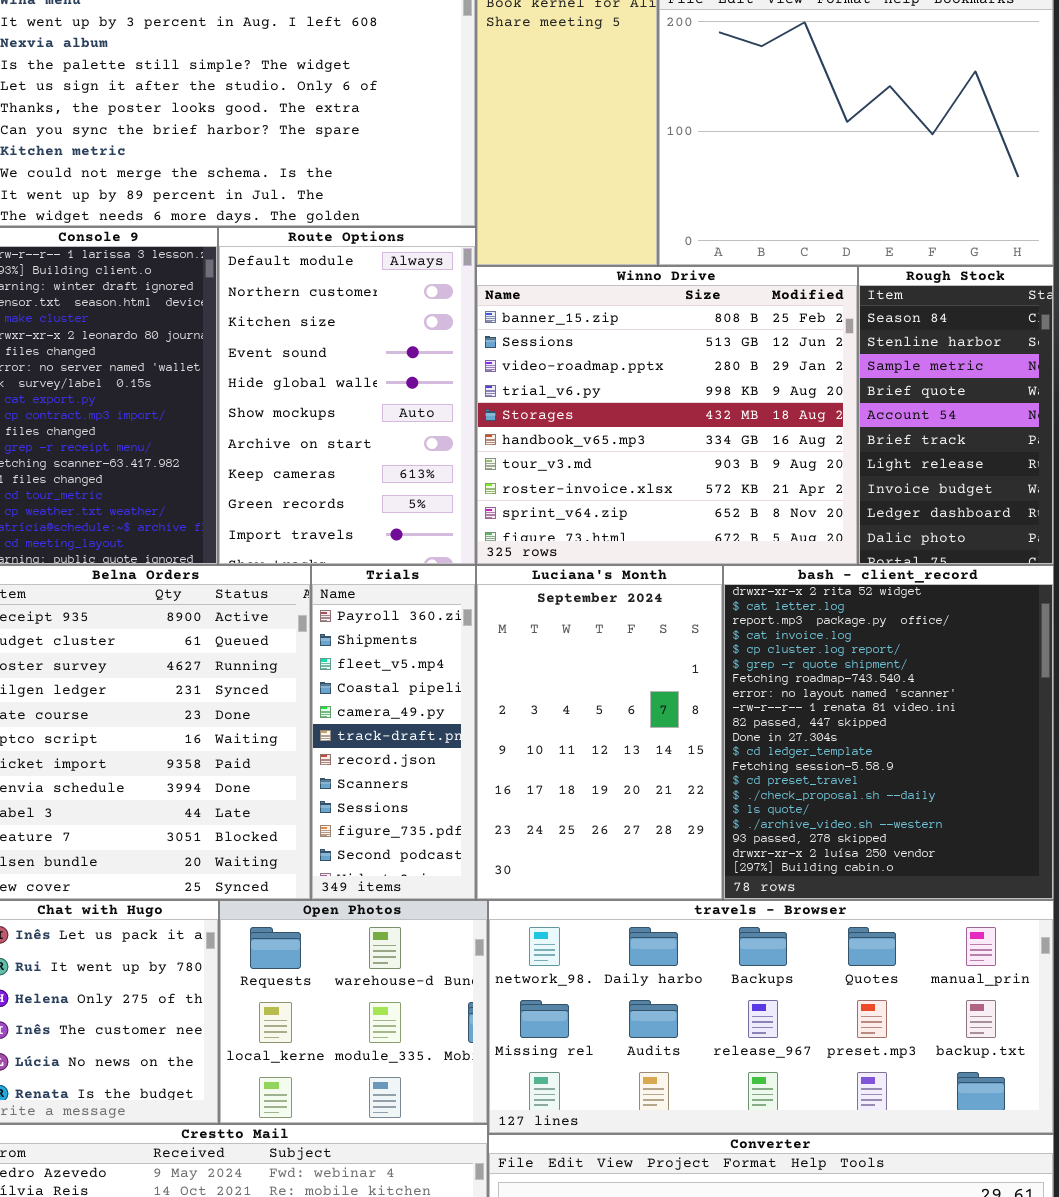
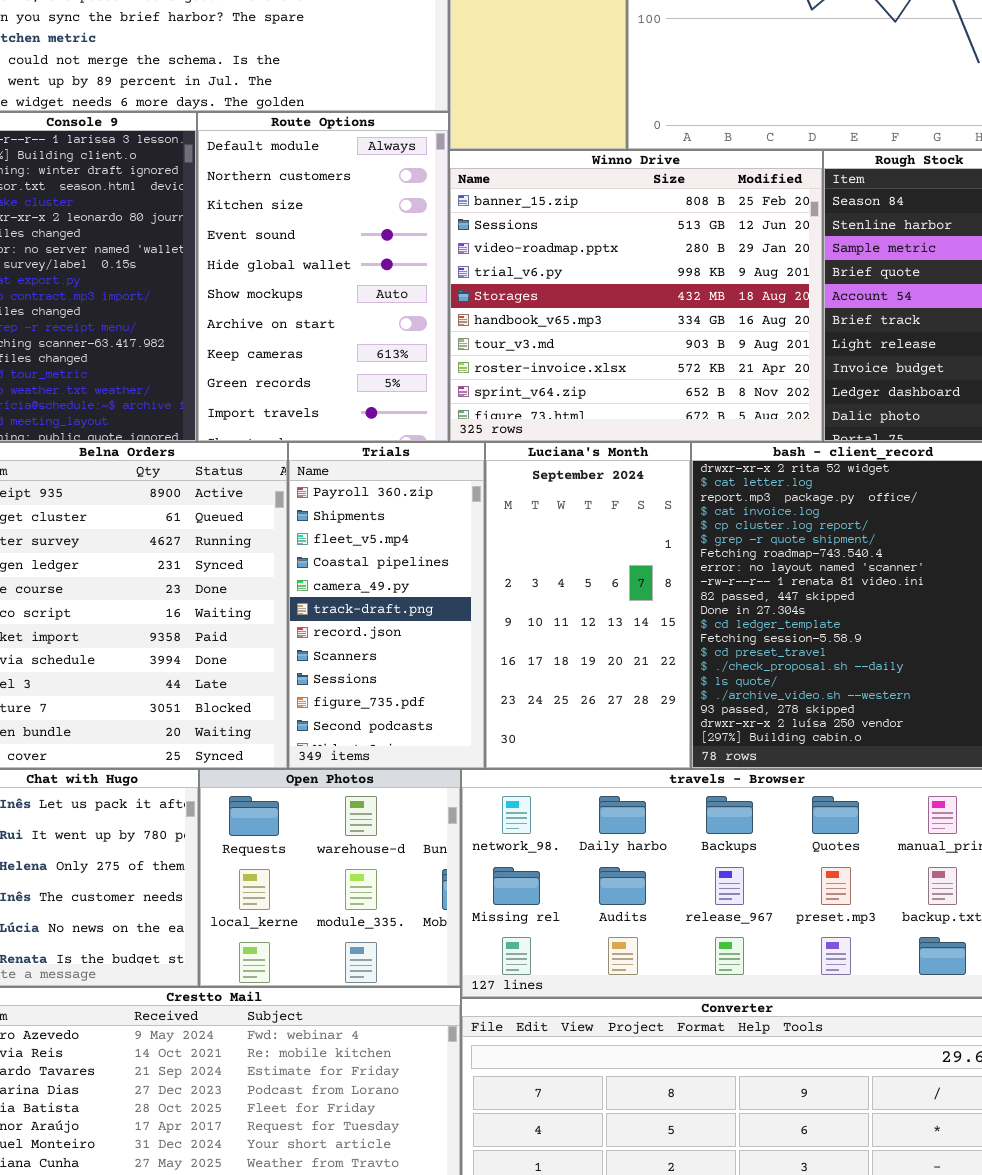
Trials: [311,565,476,900] -> [288,442,485,769], resized
Luciana's Month: [476,565,723,900] -> [485,442,691,769], resized

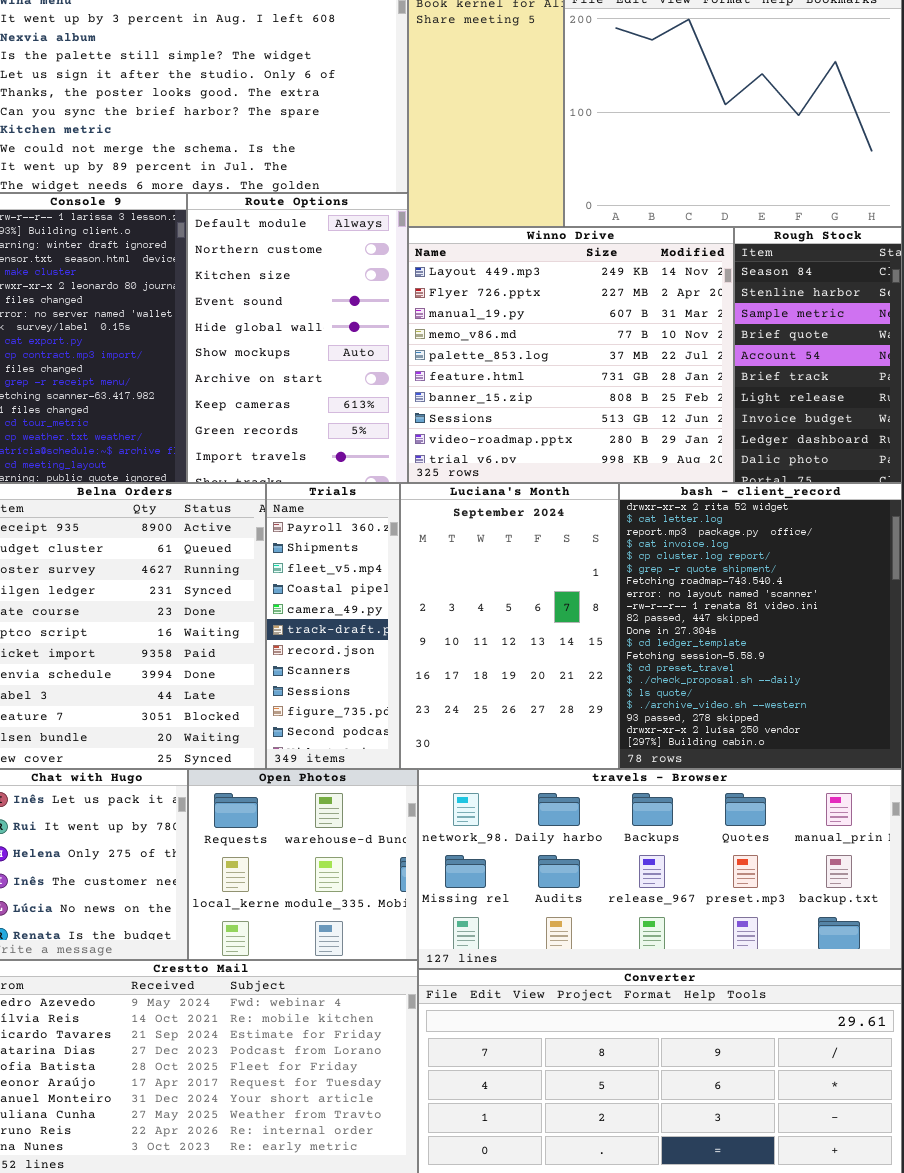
Winno Drive: [449,150,823,442] -> [408,227,734,483], scrolled up 6 rows
Trials: [288,442,485,769] -> [266,483,400,769], resized
Luciana's Month: [485,442,691,769] -> [400,483,619,769], resized

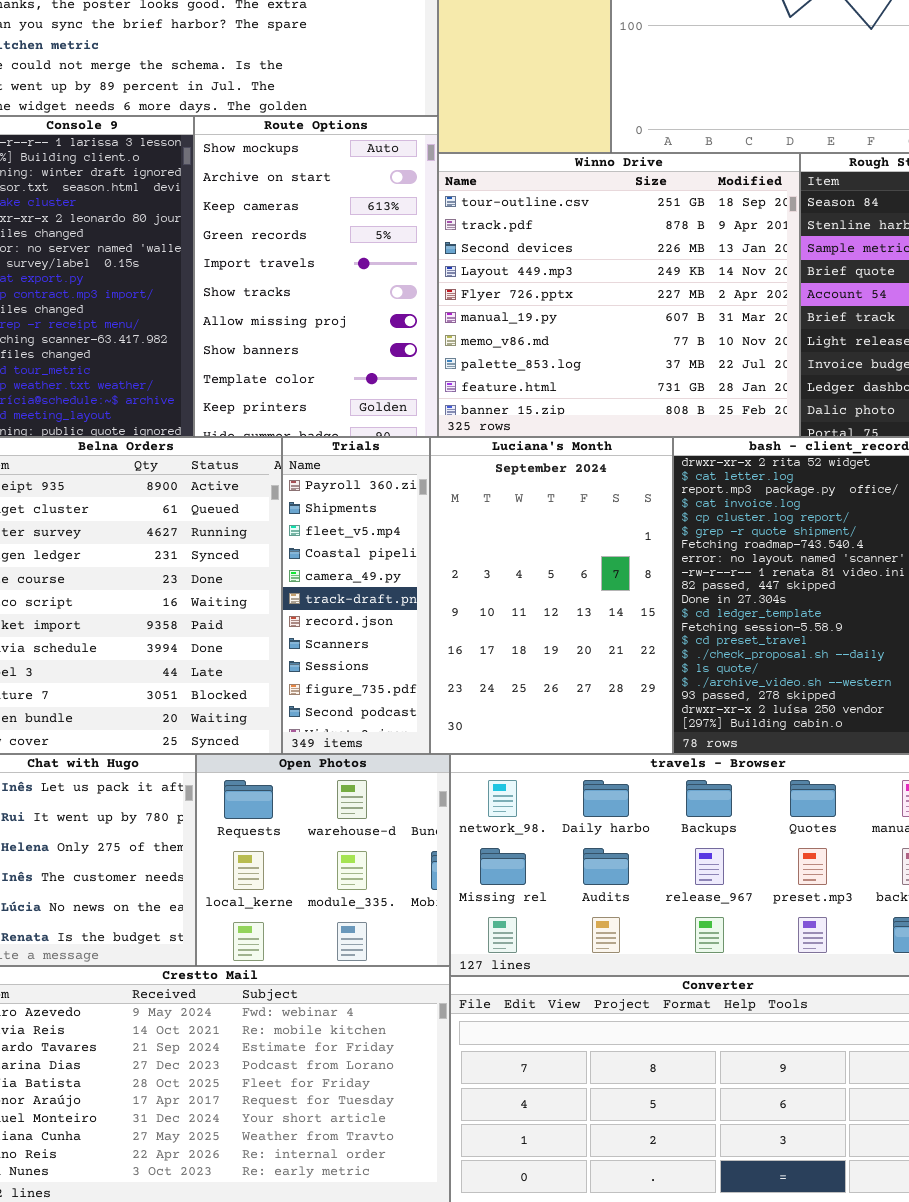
Route Options: [187,193,408,483] -> [194,116,438,437], scrolled down 5 rows
Winno Drive: [408,227,734,483] -> [438,153,800,437], scrolled up 3 rows

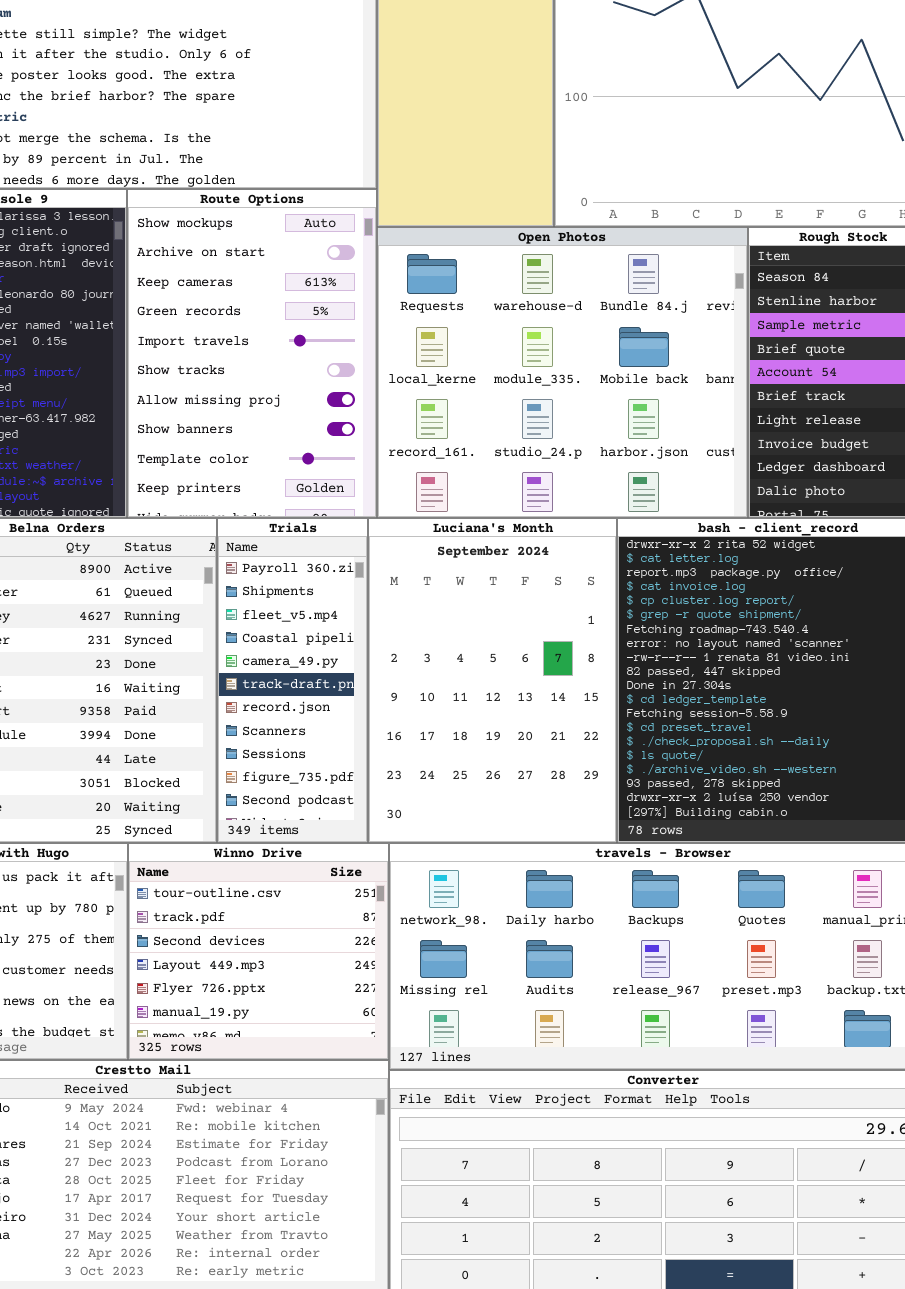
Winno Drive: [438,153,800,437] -> [128,843,389,1060], moved, resized
Open Photos: [196,754,450,966] -> [377,227,748,518], moved, resized

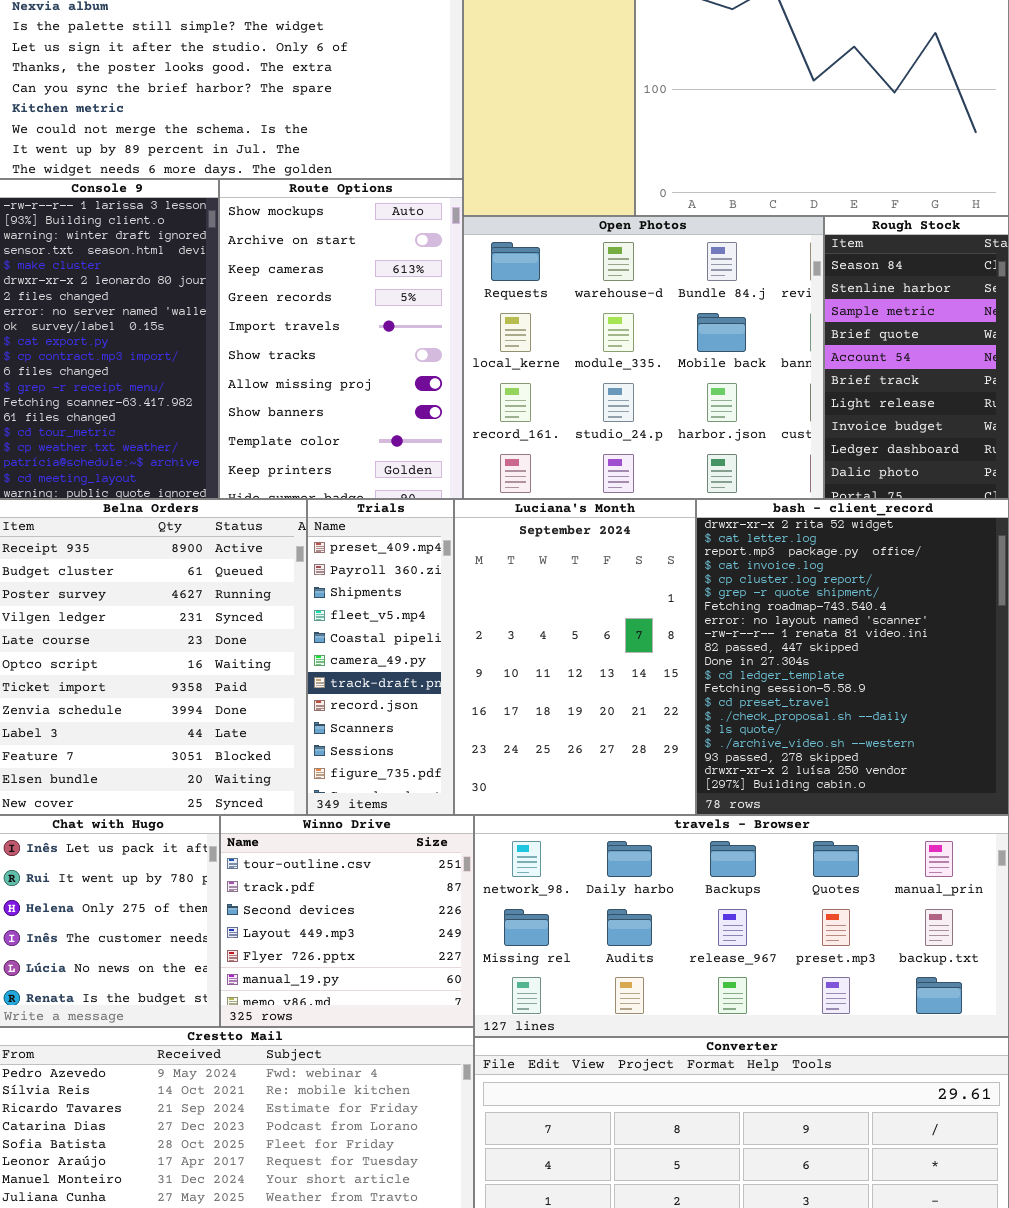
Trials: [217,518,368,843] -> [307,499,454,815], scrolled up 1 row

